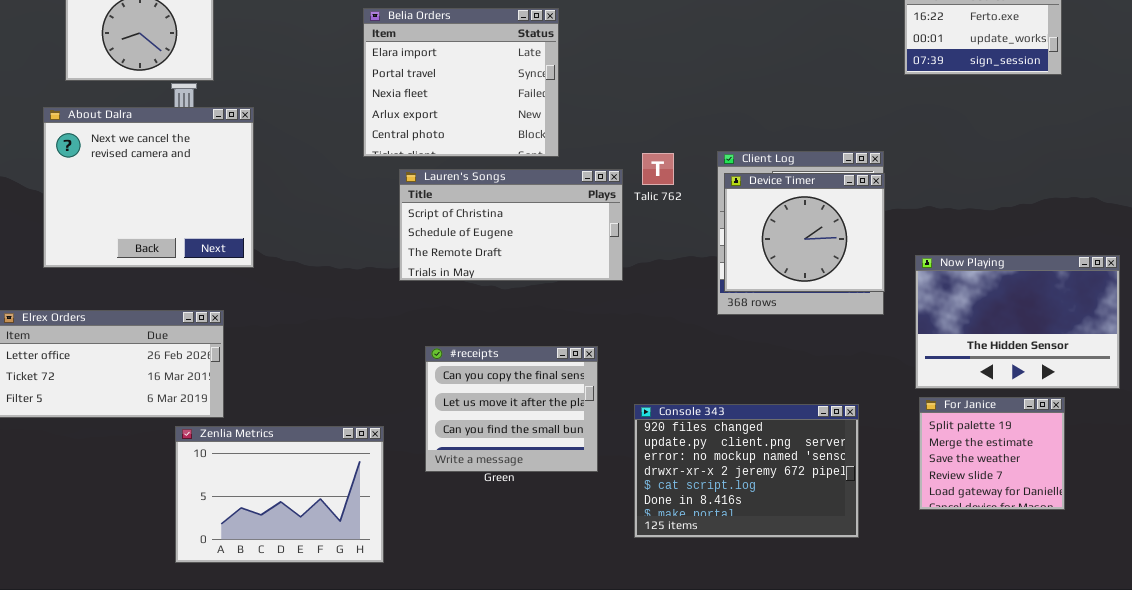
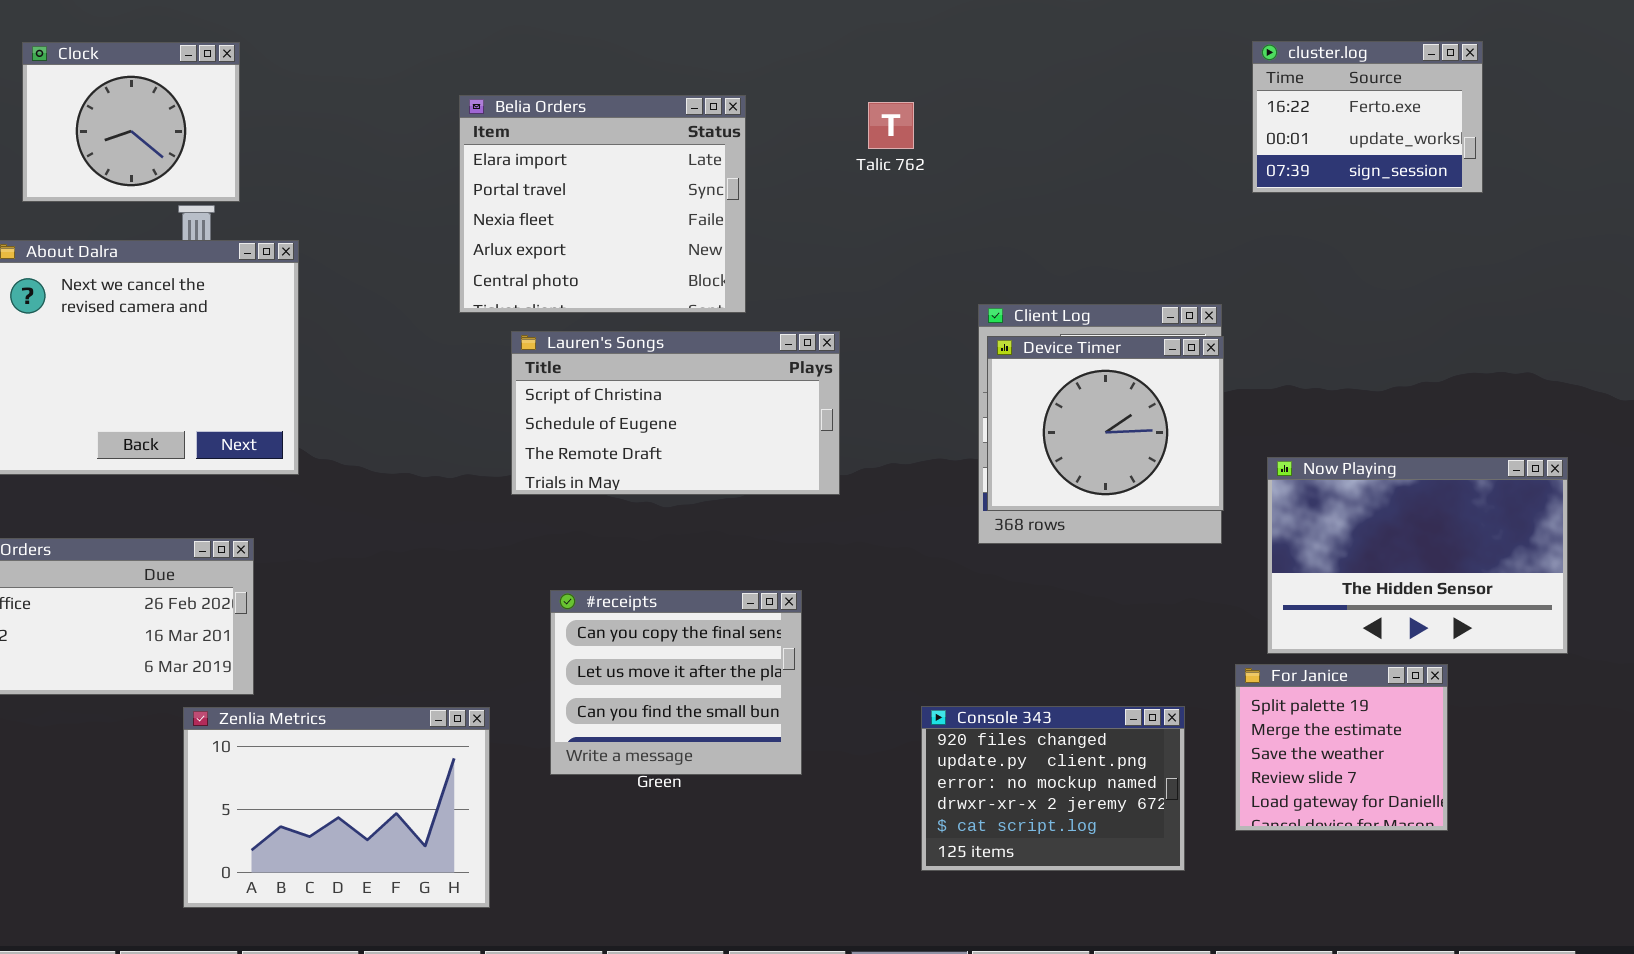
Talic 762: [642,153,674,185] -> [868,102,914,149], moved
For Janice: [919,397,1065,510] -> [1235,664,1448,831], moved
Console 343: [634,404,859,538] -> [921,706,1185,871], resized

